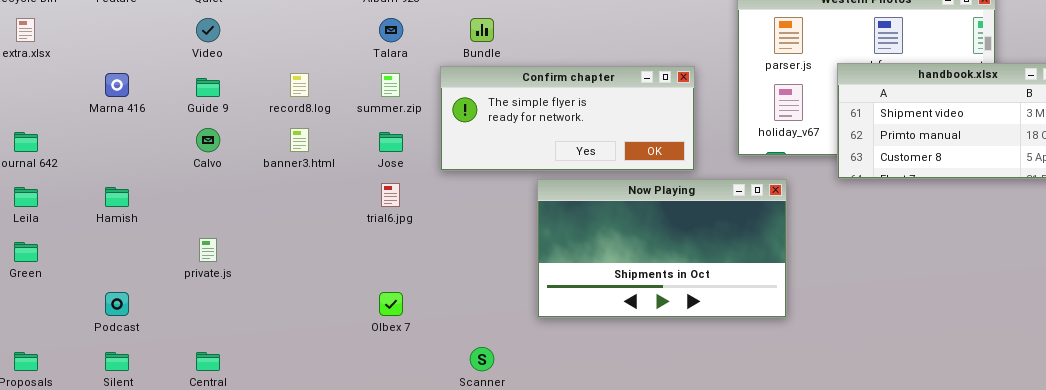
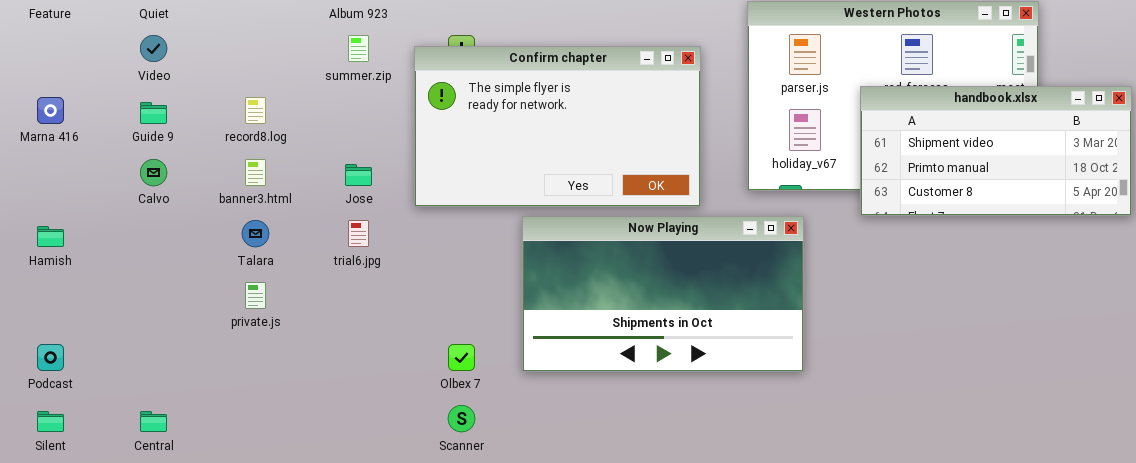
Talara: [379,18,403,42] -> [242,220,269,247], moved
Confirm chapter: [440,66,695,171] -> [414,46,701,207], resized
summer.zip: [381,73,400,97] -> [348,35,369,62], moved
private.js: [199,238,217,262] -> [245,282,266,309], moved
Olbex 7: [379,292,403,316] -> [448,344,475,371], moved

